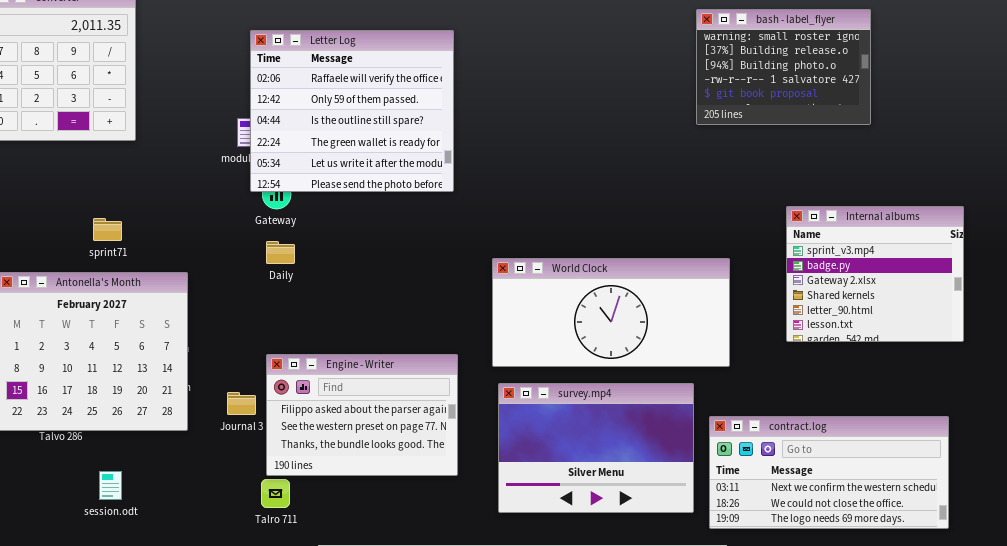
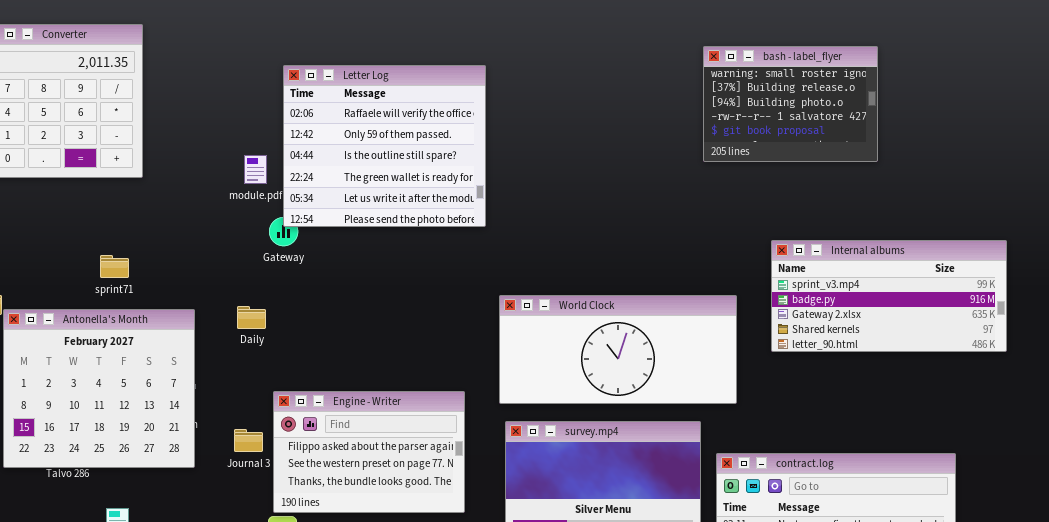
Letter Log: [250,30,454,192] -> [283,65,486,227], moved
Internal albums: [786,206,964,342] -> [771,240,1007,352], moved, resized
Daily: [266,241,295,264] -> [237,306,266,329], moved

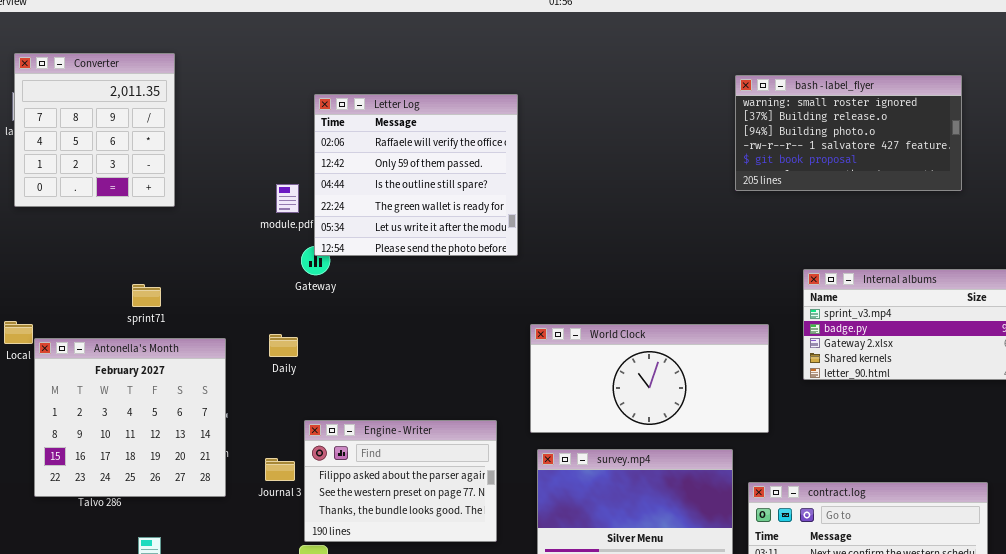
bash - label_flyer: [703,46,878,162] -> [735,75,962,191], resized

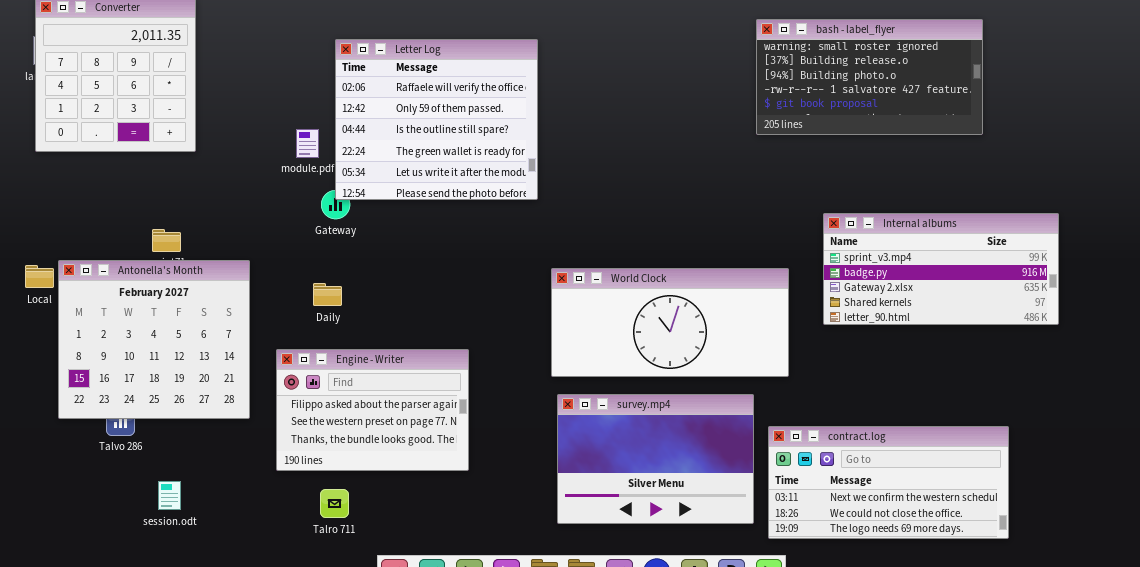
Daily: [269,334,298,357] -> [313,283,342,306], moved
Antonella's Month: [34,338,226,497] -> [58,260,250,419], moved
Engine - Writer: [304,420,497,542] -> [276,349,469,471], moved

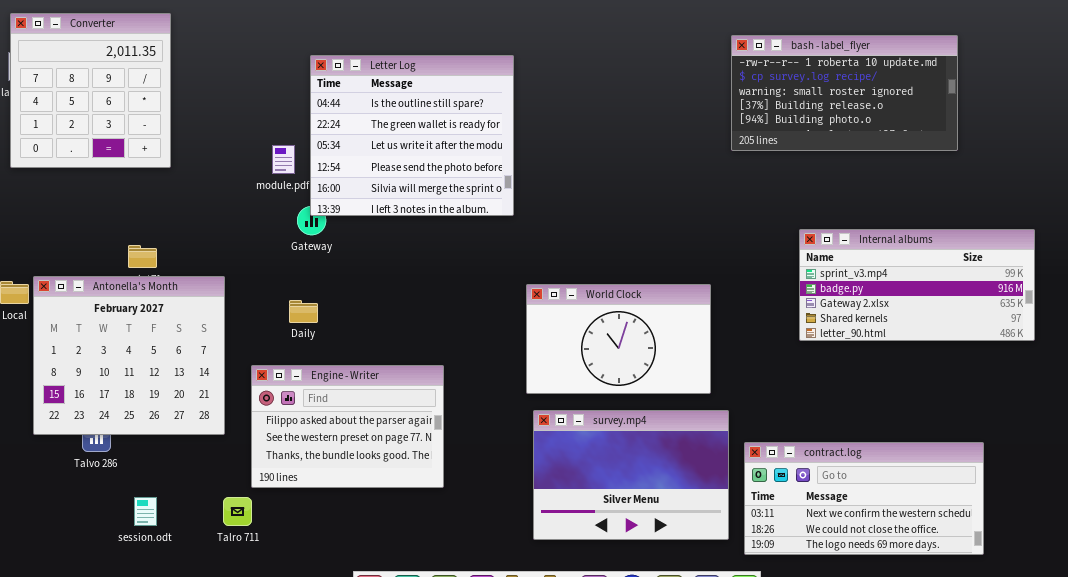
bash - label_flyer: [756,19,983,135] -> [731,35,958,151], scrolled up 2 rows
Letter Log: [335,39,538,200] -> [310,55,514,216], scrolled down 2 rows
World Clock: [551,268,789,377] -> [526,284,711,394], resized
Talro 711: [320,489,349,518] -> [223,497,252,526], moved

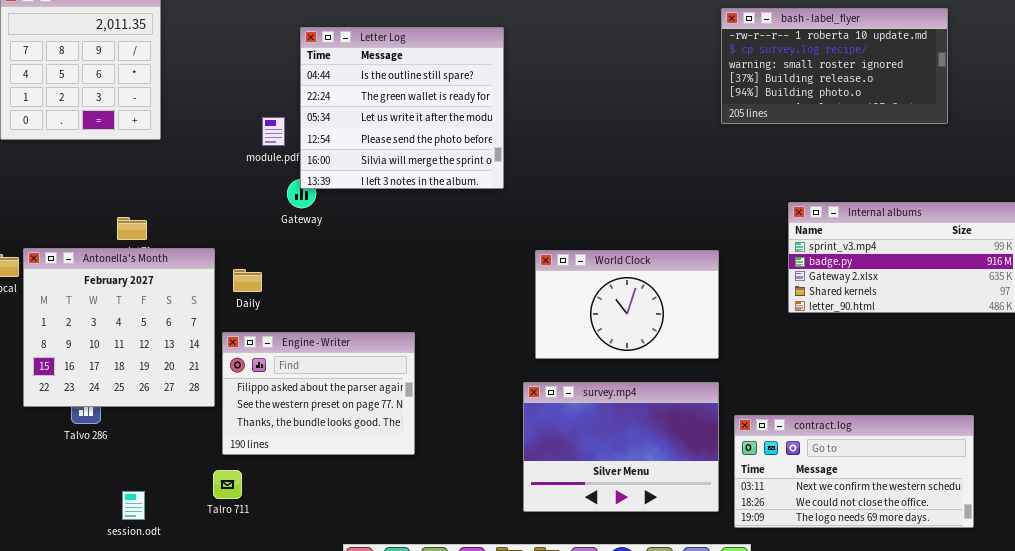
World Clock: [526,284,711,394] -> [535,250,719,359], moved
Daily: [289,300,318,323] -> [233,269,262,292], moved
Engine - Writer: [251,365,444,488] -> [222,332,415,455], moved
session.odt: [134,497,157,526] -> [122,491,145,520], moved

